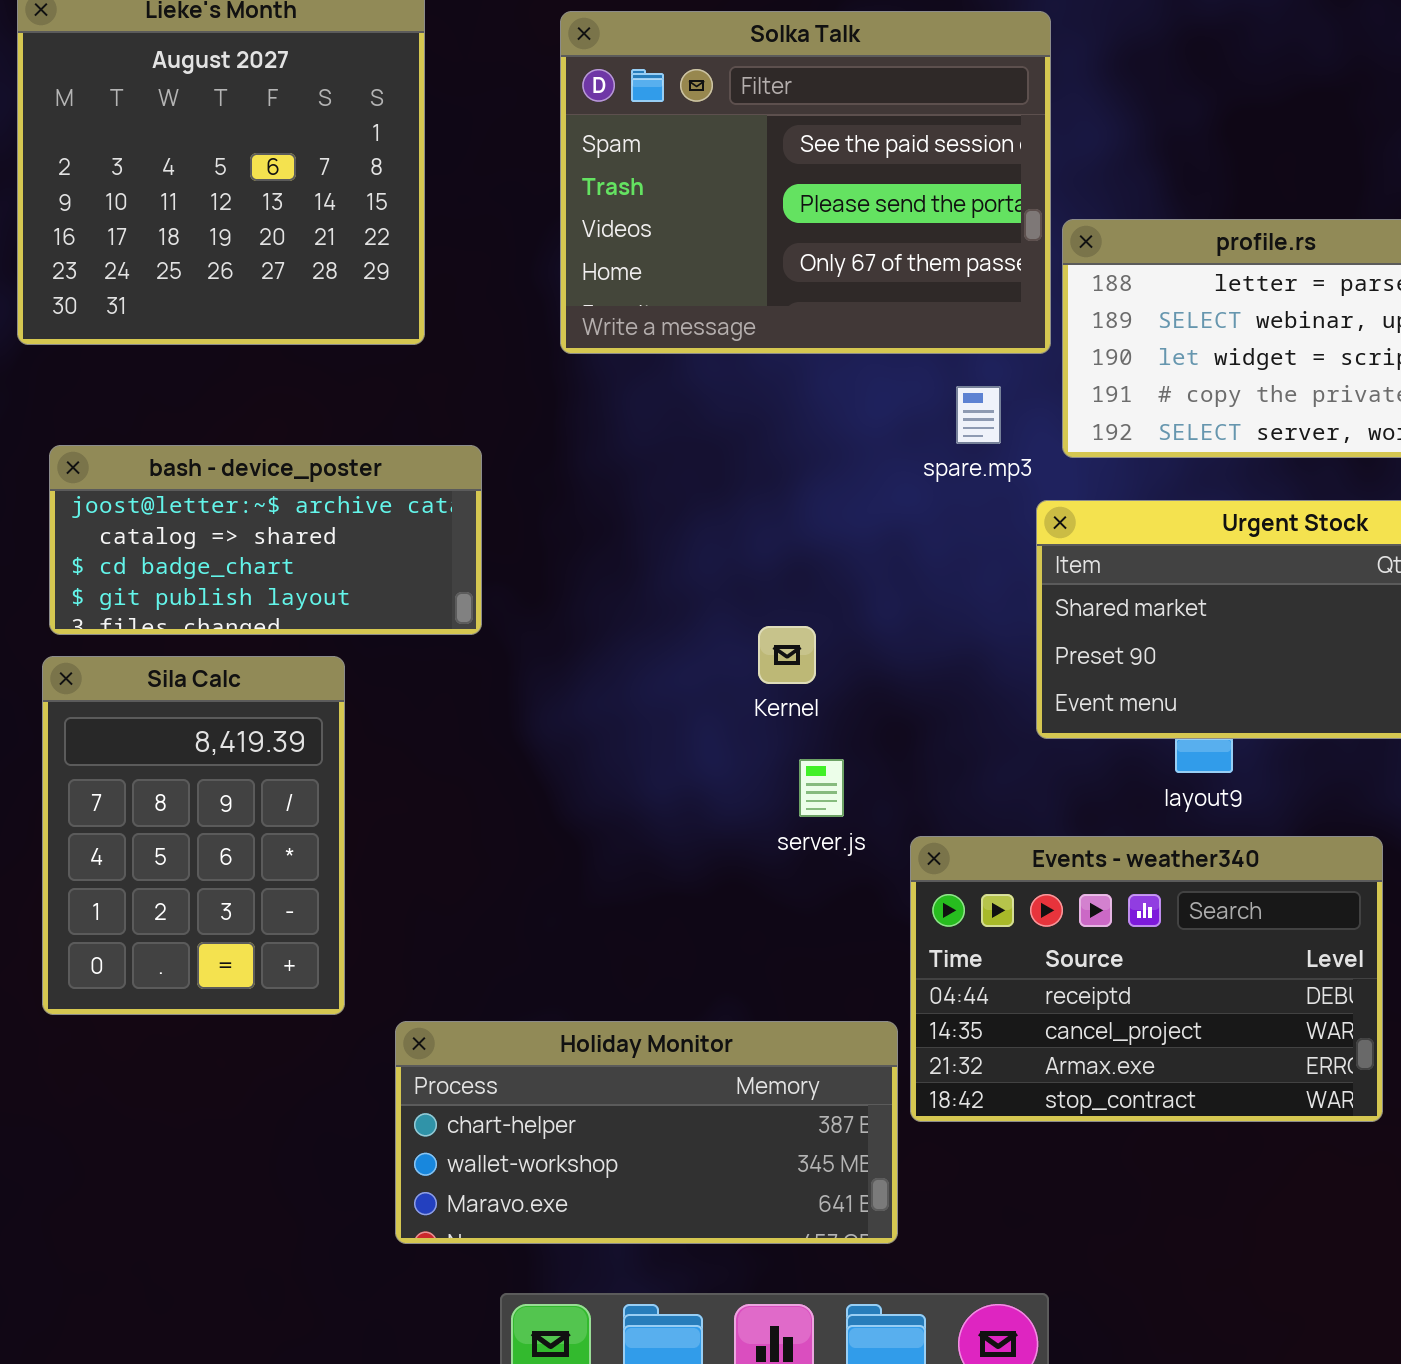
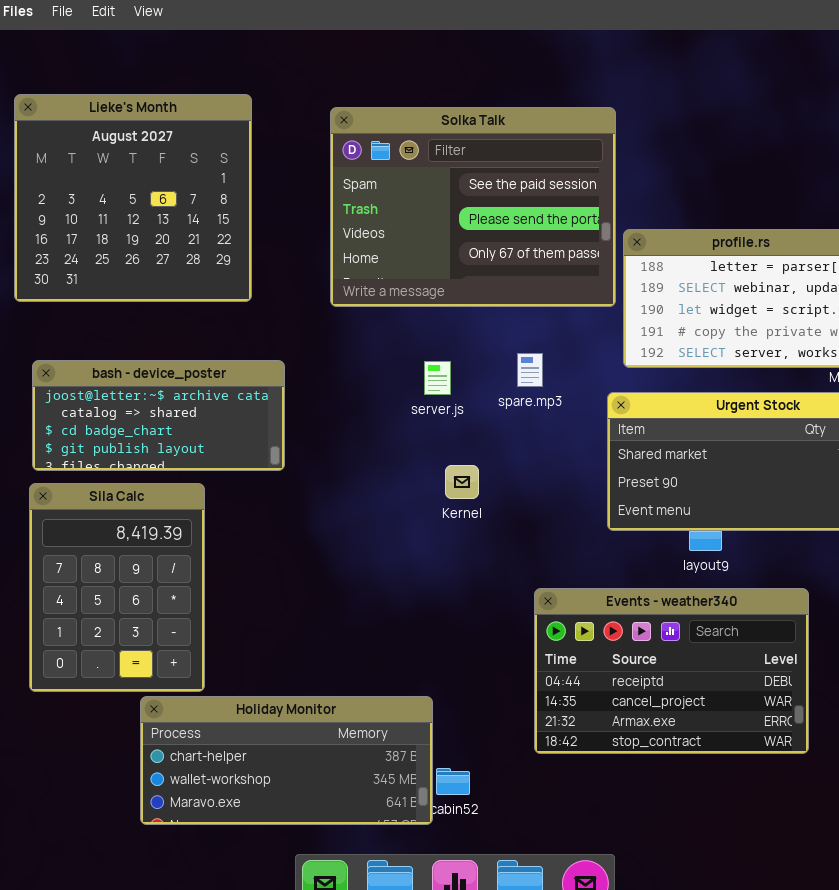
spare.mp3: [956,386,1001,444] -> [517,353,543,387], moved
server.js: [799,759,844,817] -> [424,361,451,395], moved
Holiday Monitor: [395,1021,898,1244] -> [140,696,433,825], moved

